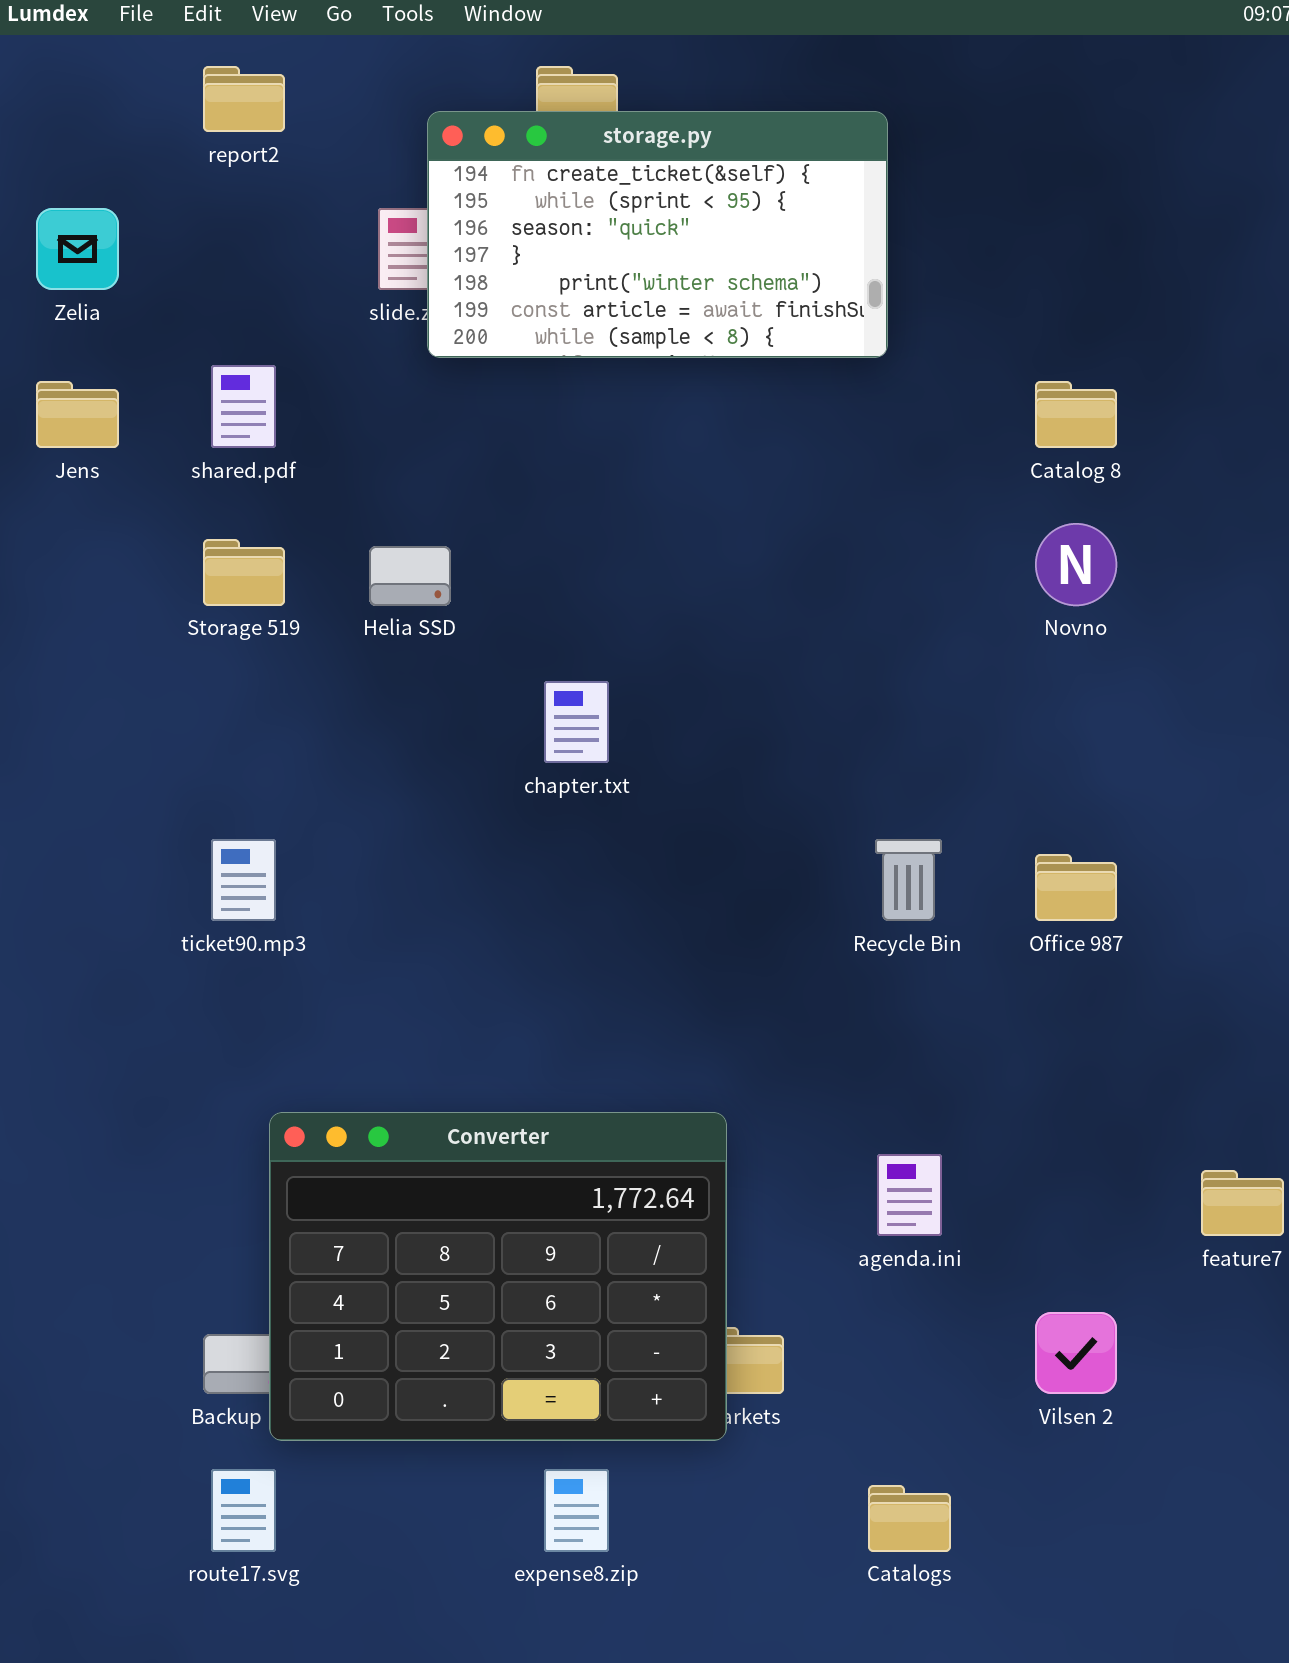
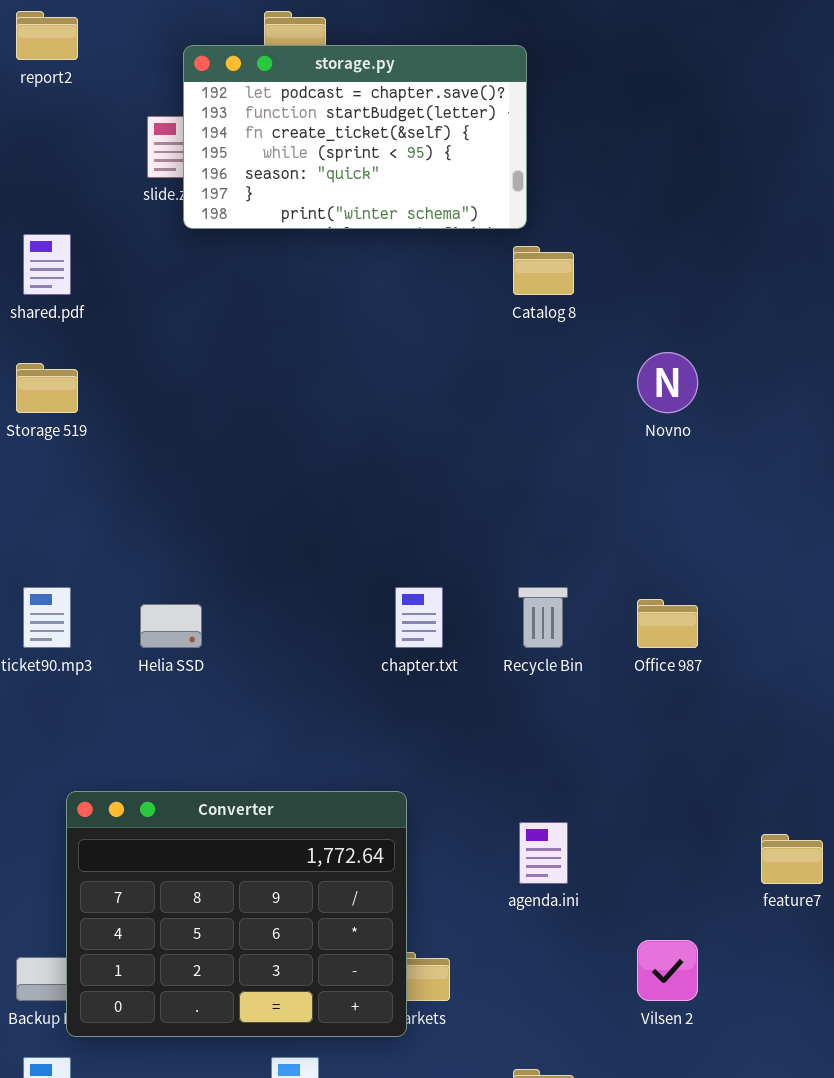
storage.py: [427,111,888,358] -> [183,45,527,229], scrolled up 2 rows
Catalog 8: [1035,381,1117,448] -> [513,246,574,295], moved
Helia SSD: [369,546,451,606] -> [140,604,202,648], moved
chapter.txt: [544,681,609,763] -> [395,587,443,648], moved

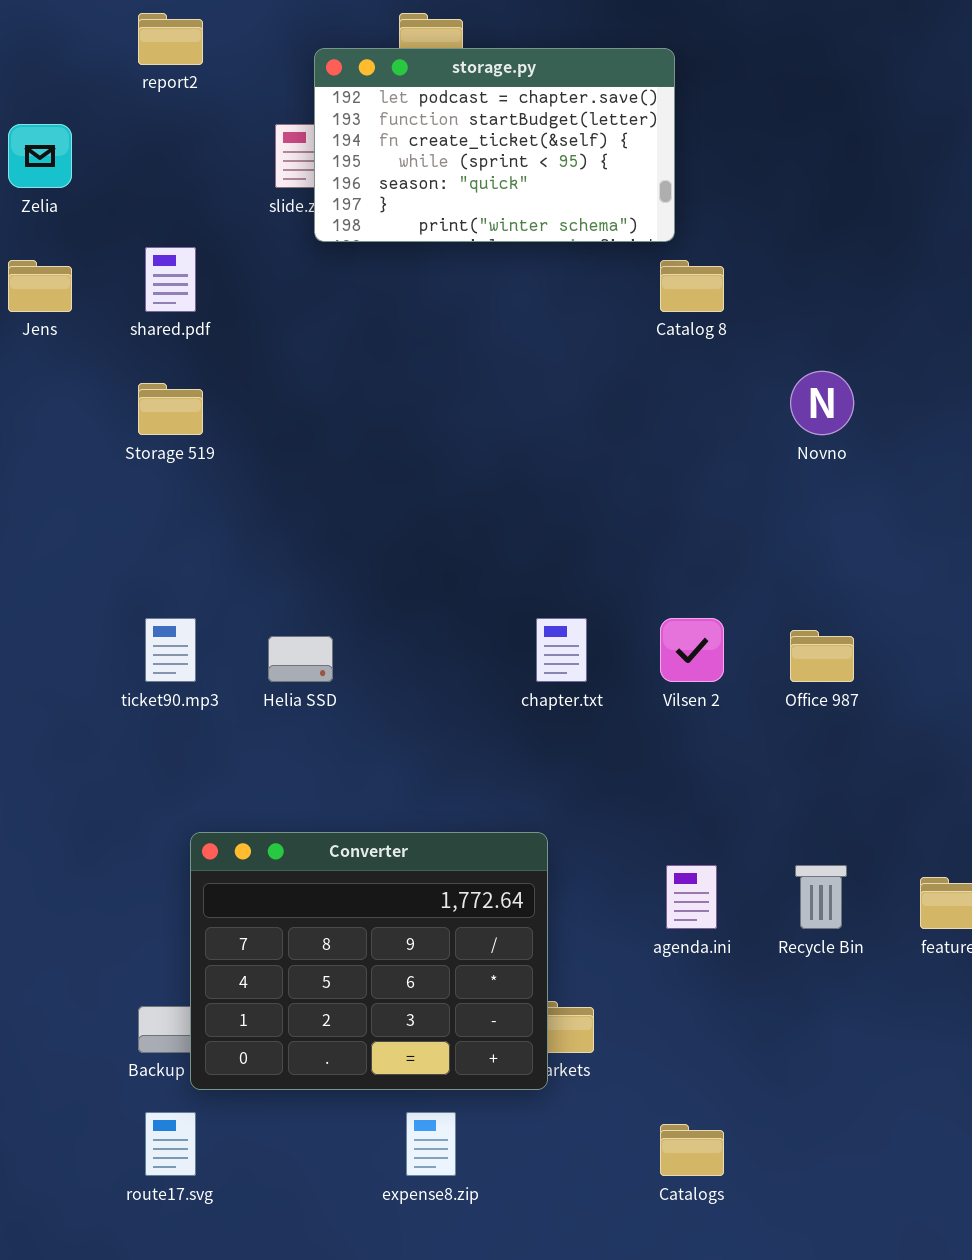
Recycle Bin: [518,587,568,648] -> [795,865,847,929], moved
Vilsen 2: [637,940,698,1001] -> [660,618,724,682], moved

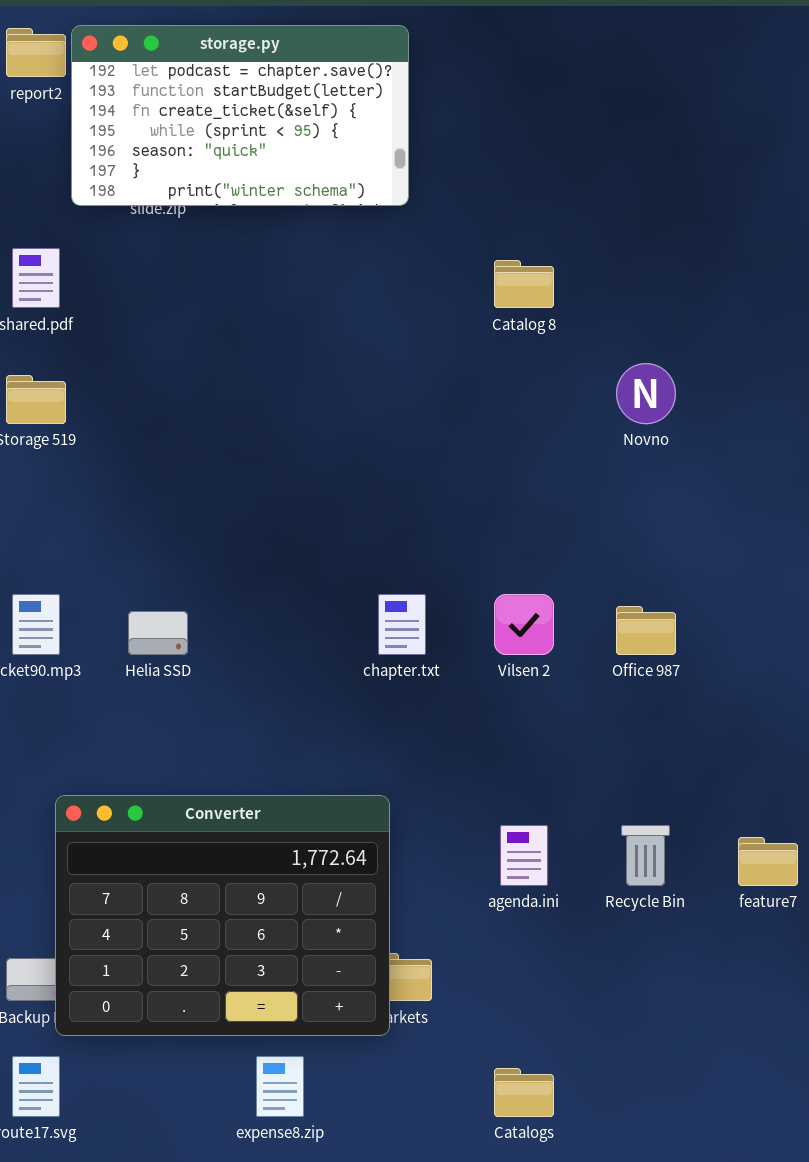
storage.py: [314,48,675,242] -> [71,25,409,206], moved

